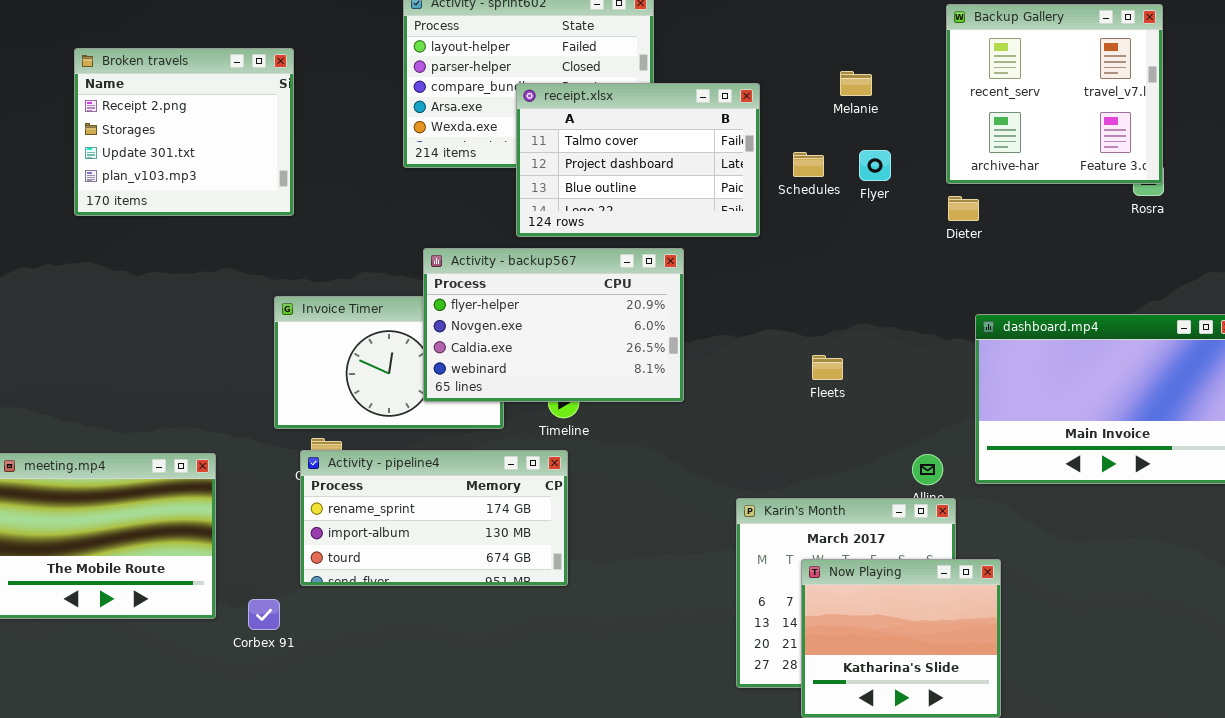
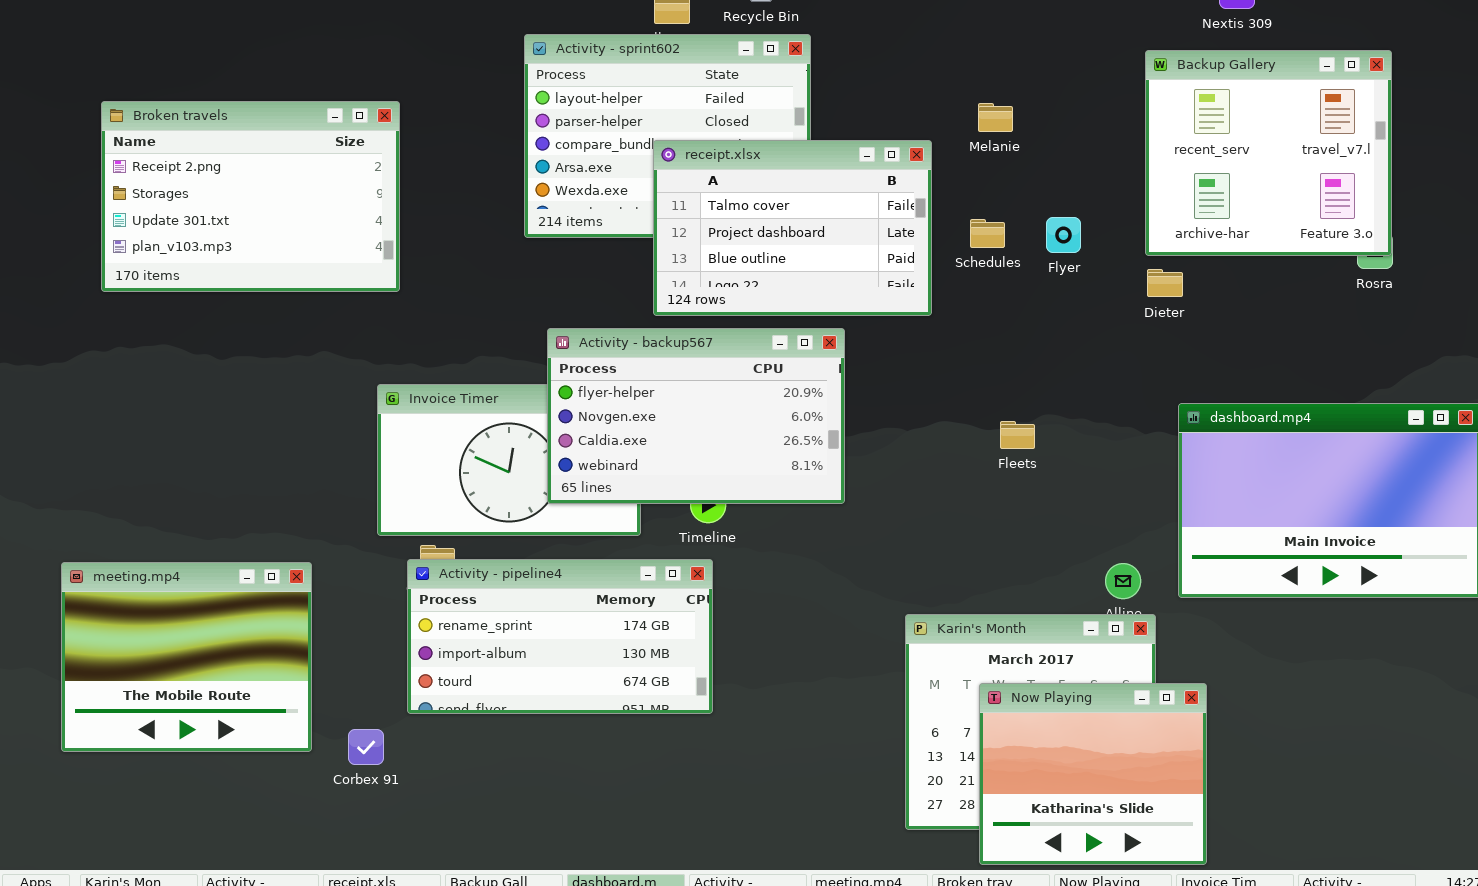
Broken travels: [74,48,294,216] -> [101,101,400,292], resized
Melanie: [840,71,872,96] -> [978,103,1013,132], moved
Fleets: [812,355,843,380] -> [1000,421,1035,449], moved

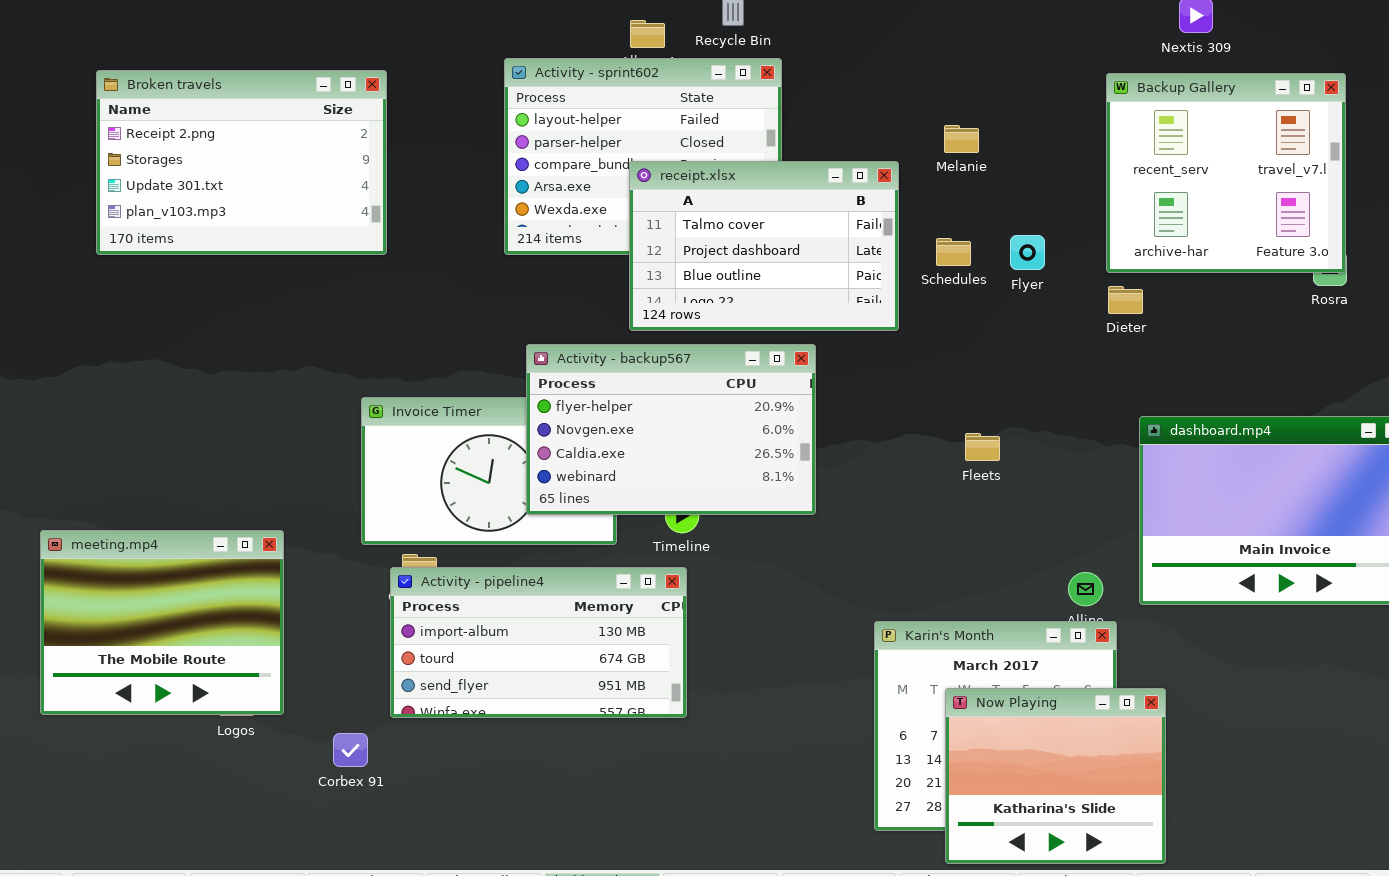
Broken travels: [101,101,400,292] -> [96,70,387,255], moved
Activity - pipeline4: [407,559,713,714] -> [390,567,687,718], scrolled down 1 row
meeting.mp4: [61,562,312,752] -> [40,530,284,715], moved

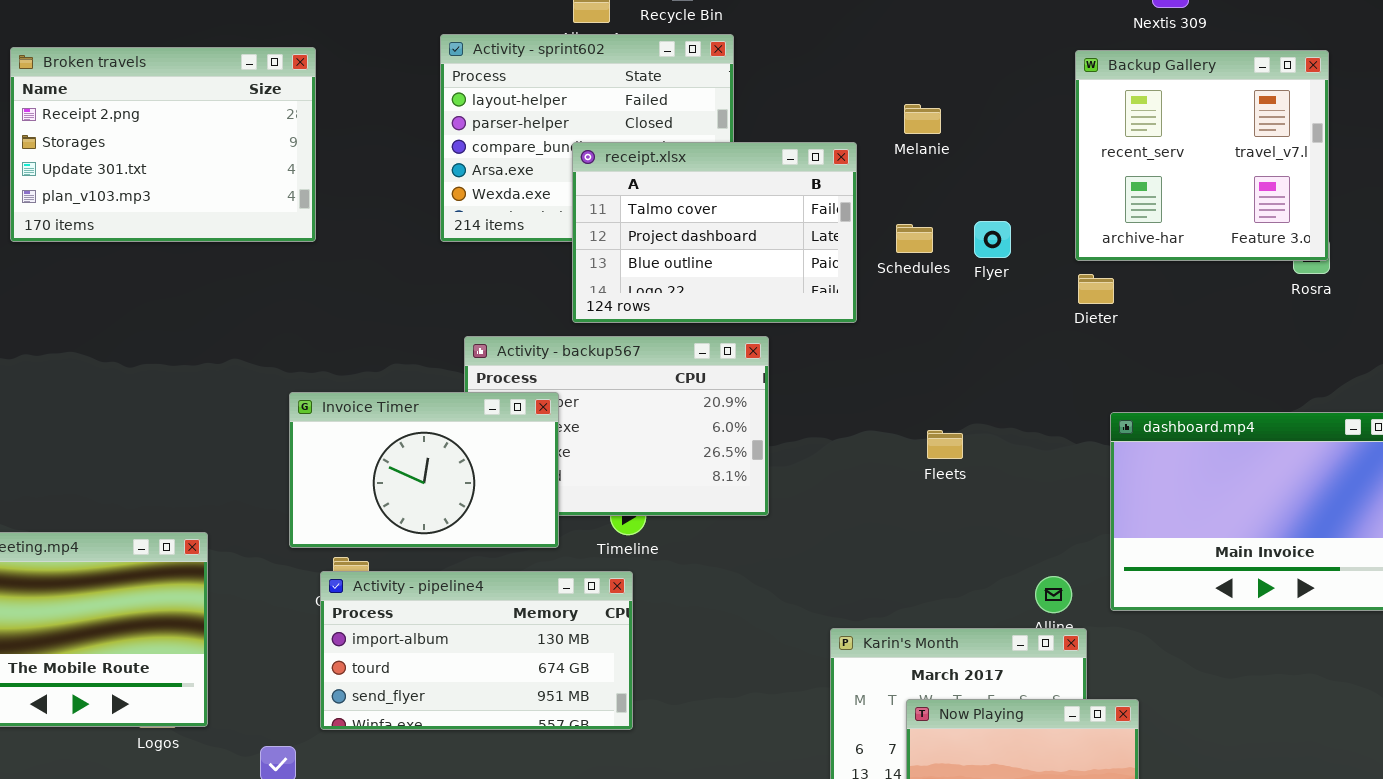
Invoice Timer: [361,397,617,545] -> [289,392,559,548], raised

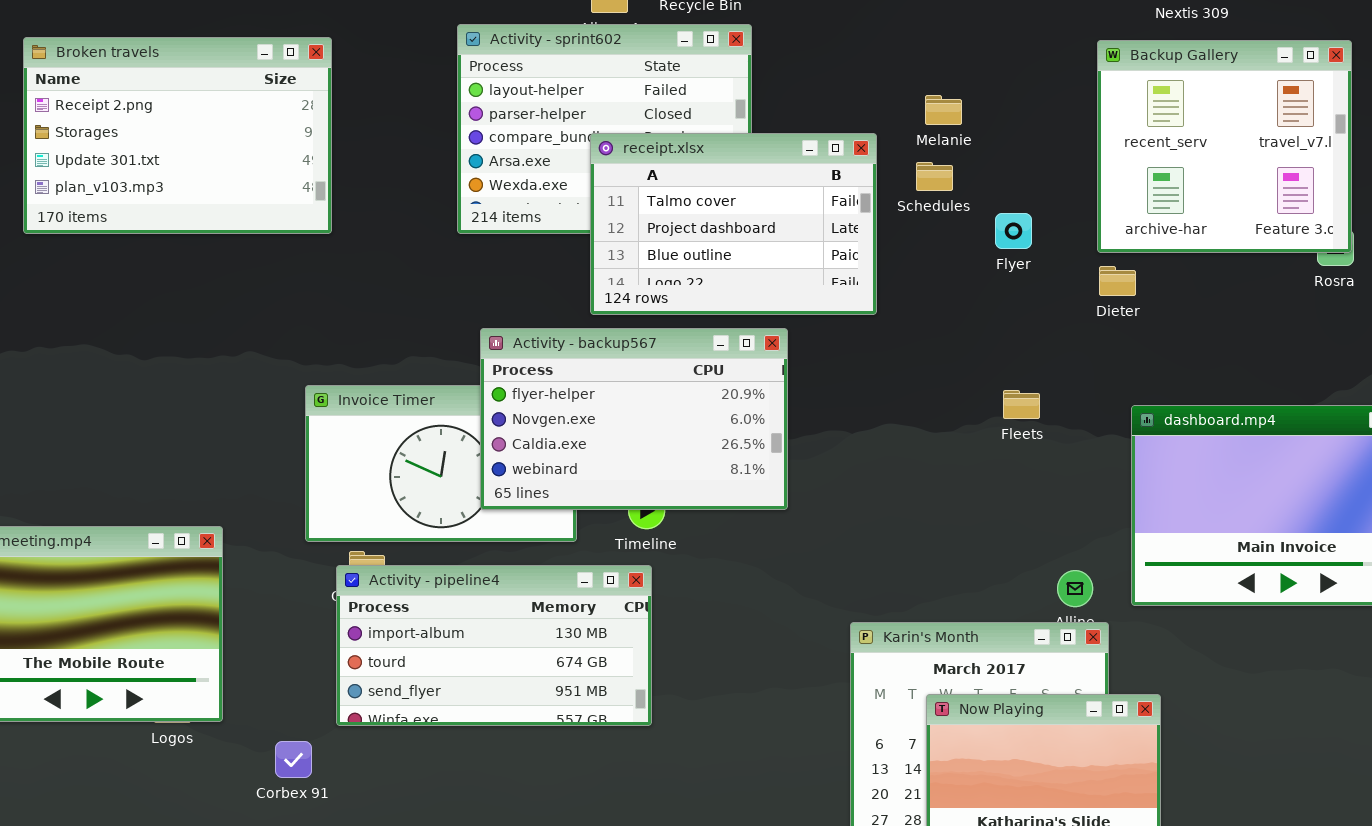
Schedules: [896,224,933,253] -> [916,162,953,191], moved
Activity - backup567: [464,336,769,516] -> [480,328,788,510], raised
Fleets: [927,430,963,459] -> [1003,390,1040,419], moved

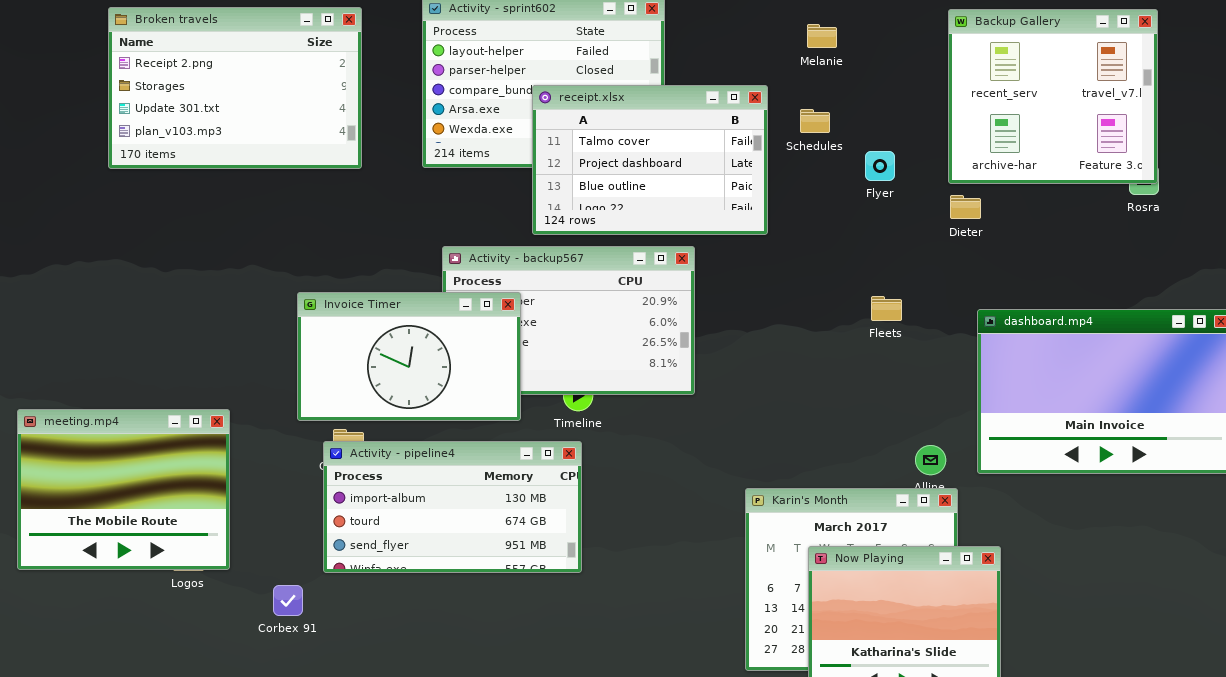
Broken travels: [23,37,332,234] -> [108,7,362,169], moved
Melanie: [925,95,962,125] -> [807,24,837,48], moved
Invoice Timer: [305,385,577,542] -> [297,292,521,421], raised

